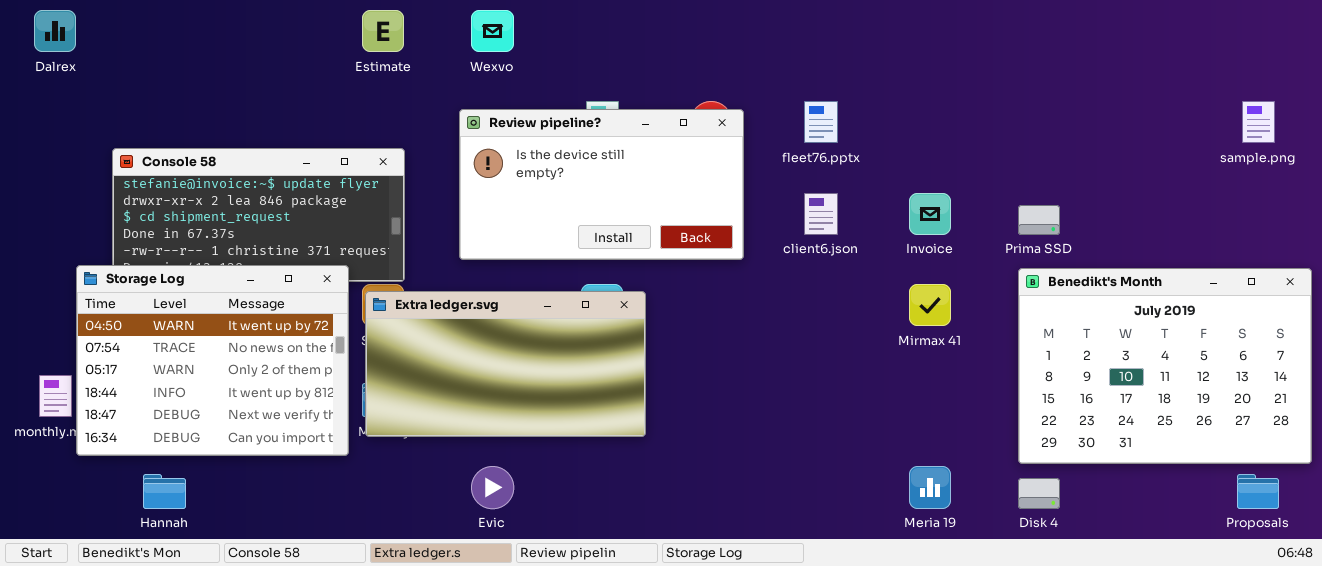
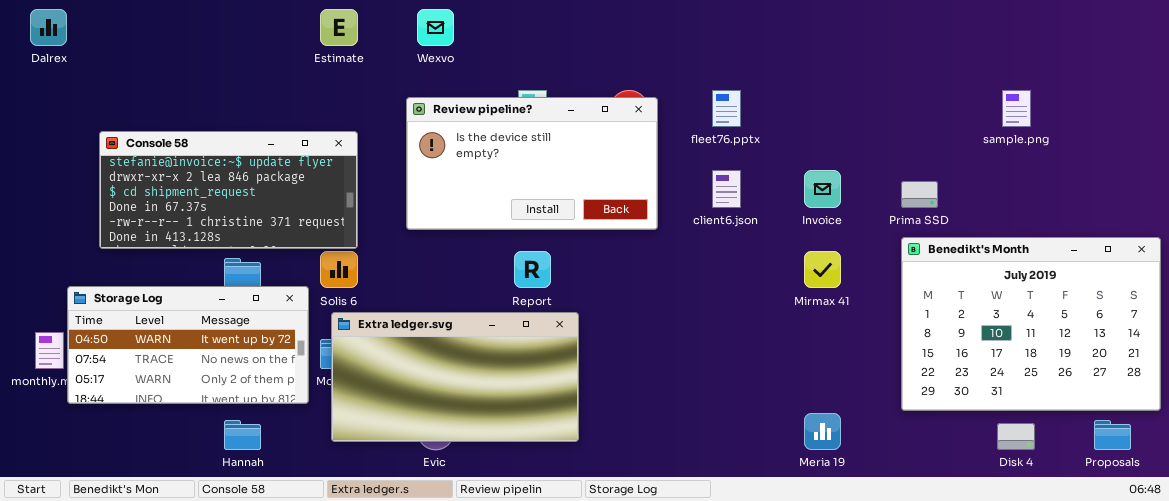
sample.png: [1242,101,1275,143] -> [1002,90,1031,127], moved
Storage Log: [76,265,349,456] -> [67,286,309,404], resized
Extra ledger.svg: [365,291,646,437] -> [331,312,579,442], moved
Hannah: [143,474,186,509] -> [224,420,261,450], moved
Disk 4: [1018,478,1060,509] -> [997,423,1035,450], moved

